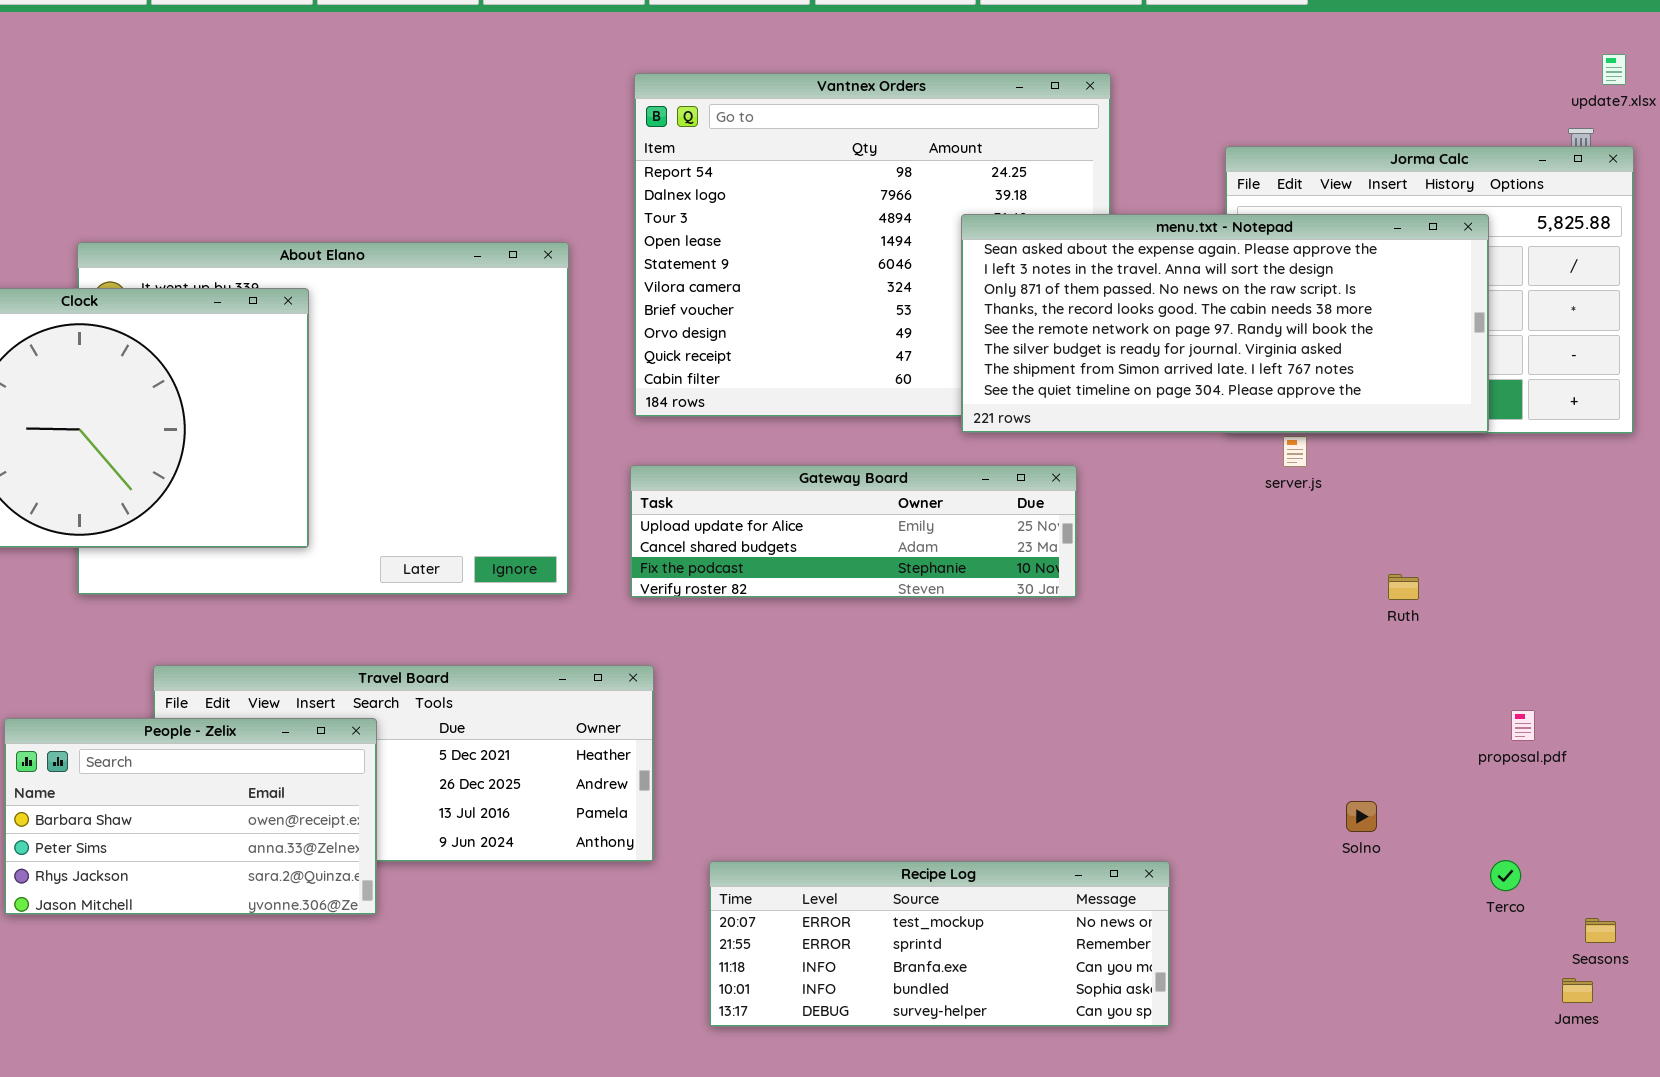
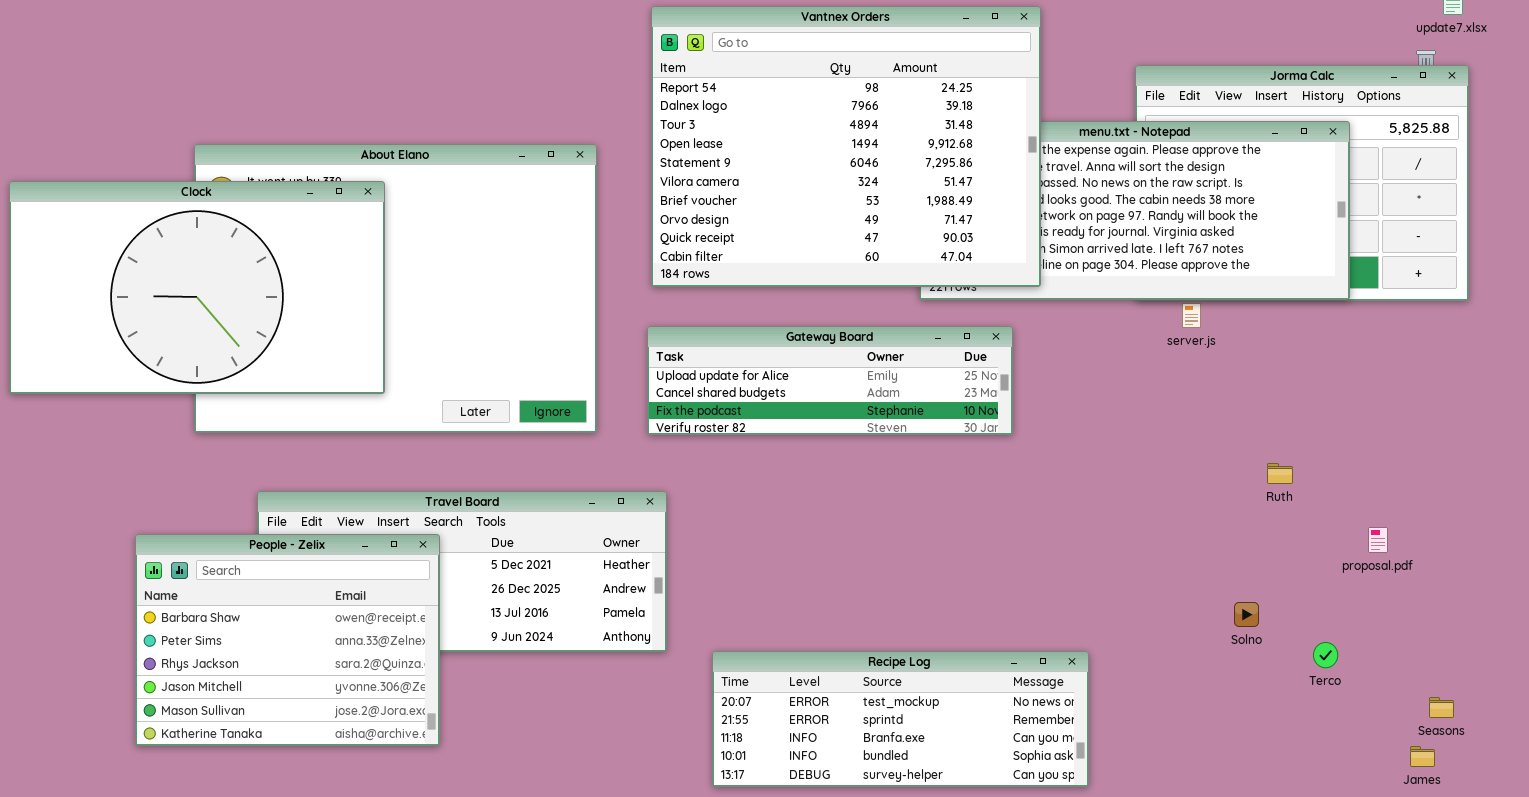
Vantnex Orders: [634,73,1111,417] -> [651,6,1041,287], raised
Ruth: [1388,574,1419,600] -> [1267,463,1293,484], moved
People - Zelix: [4,718,377,915] -> [135,534,440,746], resized
Terco: [1490,860,1521,891] -> [1313,642,1338,668], moved

